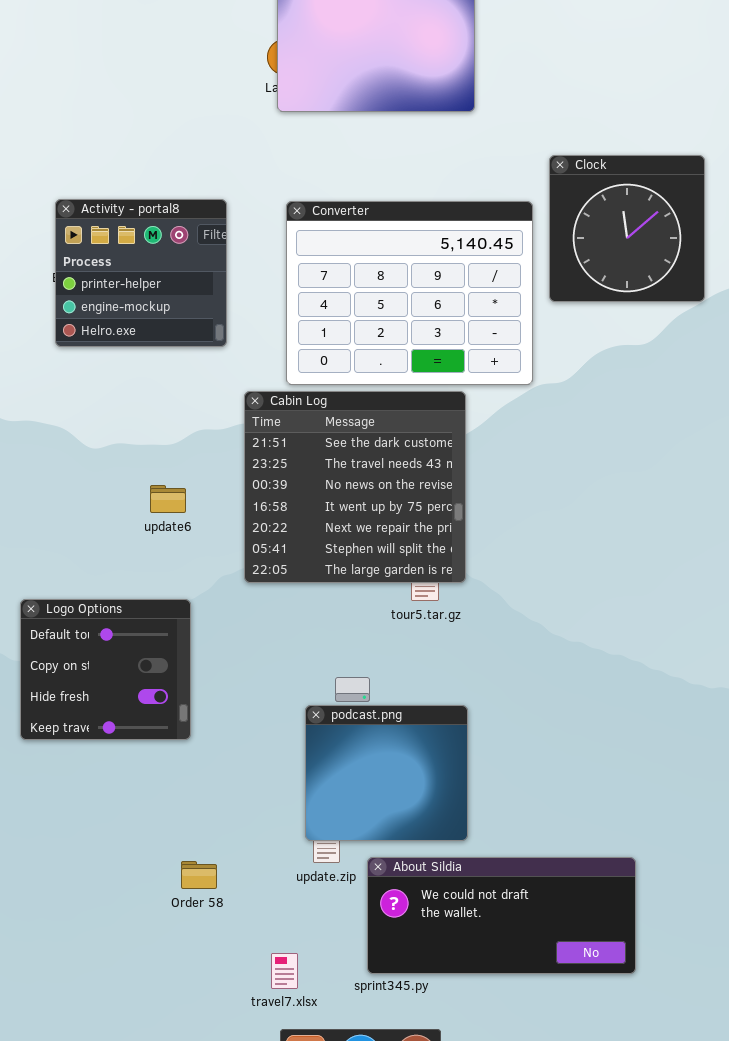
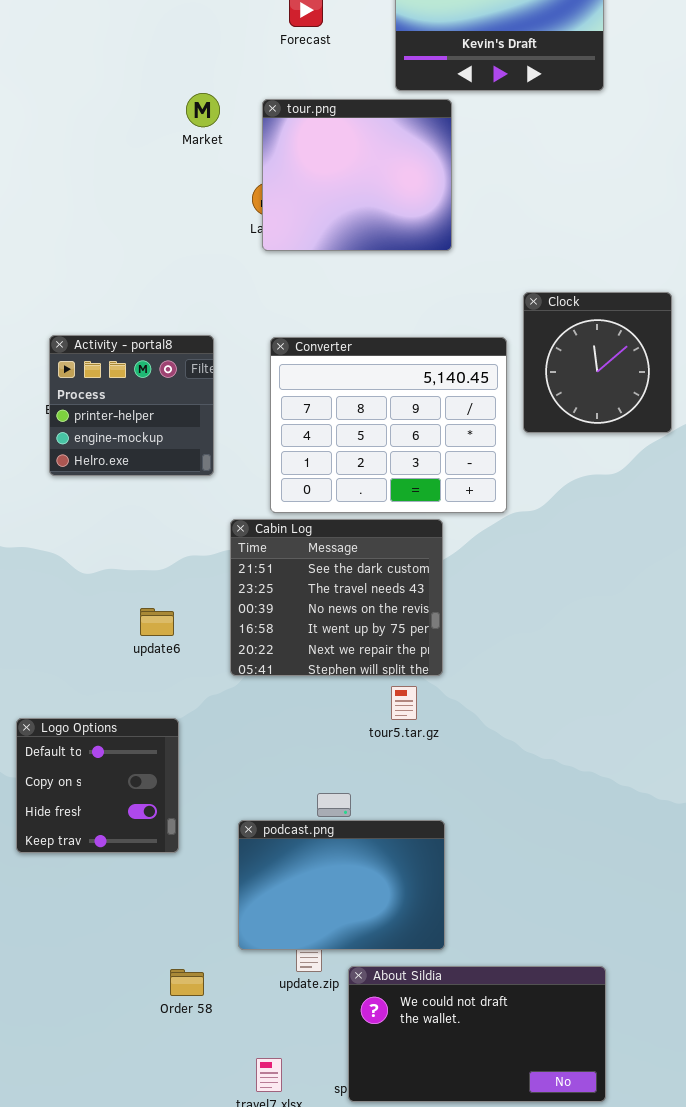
Cabin Log: [244,391,466,583] -> [230,519,443,676], resized
podcast.png: [305,705,468,841] -> [238,820,445,950], resized
About Sildia: [367,857,636,974] -> [348,966,606,1102], resized

